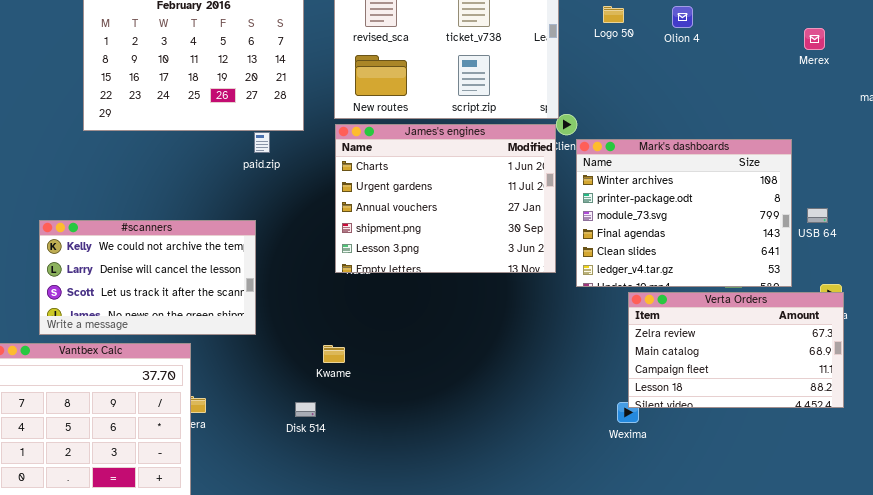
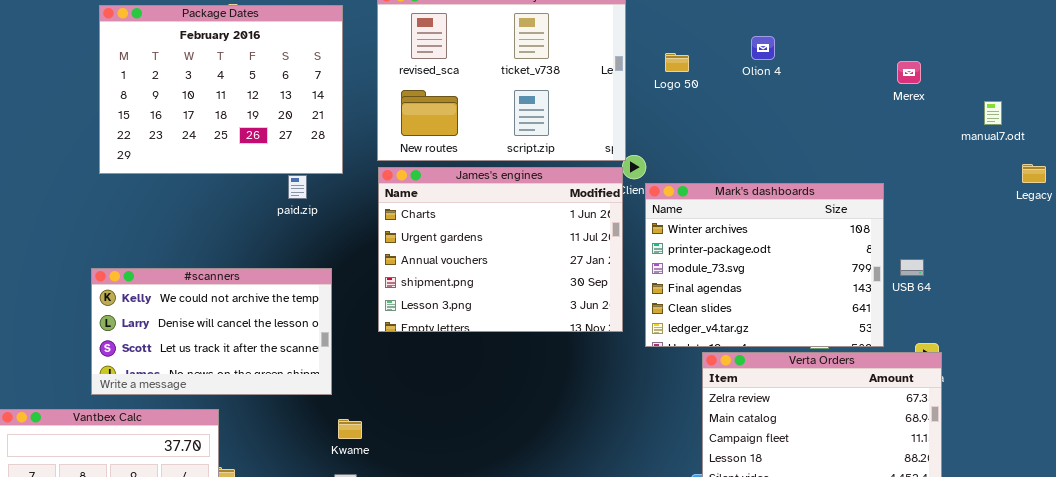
Logo 50: [603,6,624,23] -> [665,53,689,72], moved
#scanners: [39,220,256,335] -> [91,268,332,395], moved
Kwame: [323,345,345,363] -> [338,419,362,439], moved

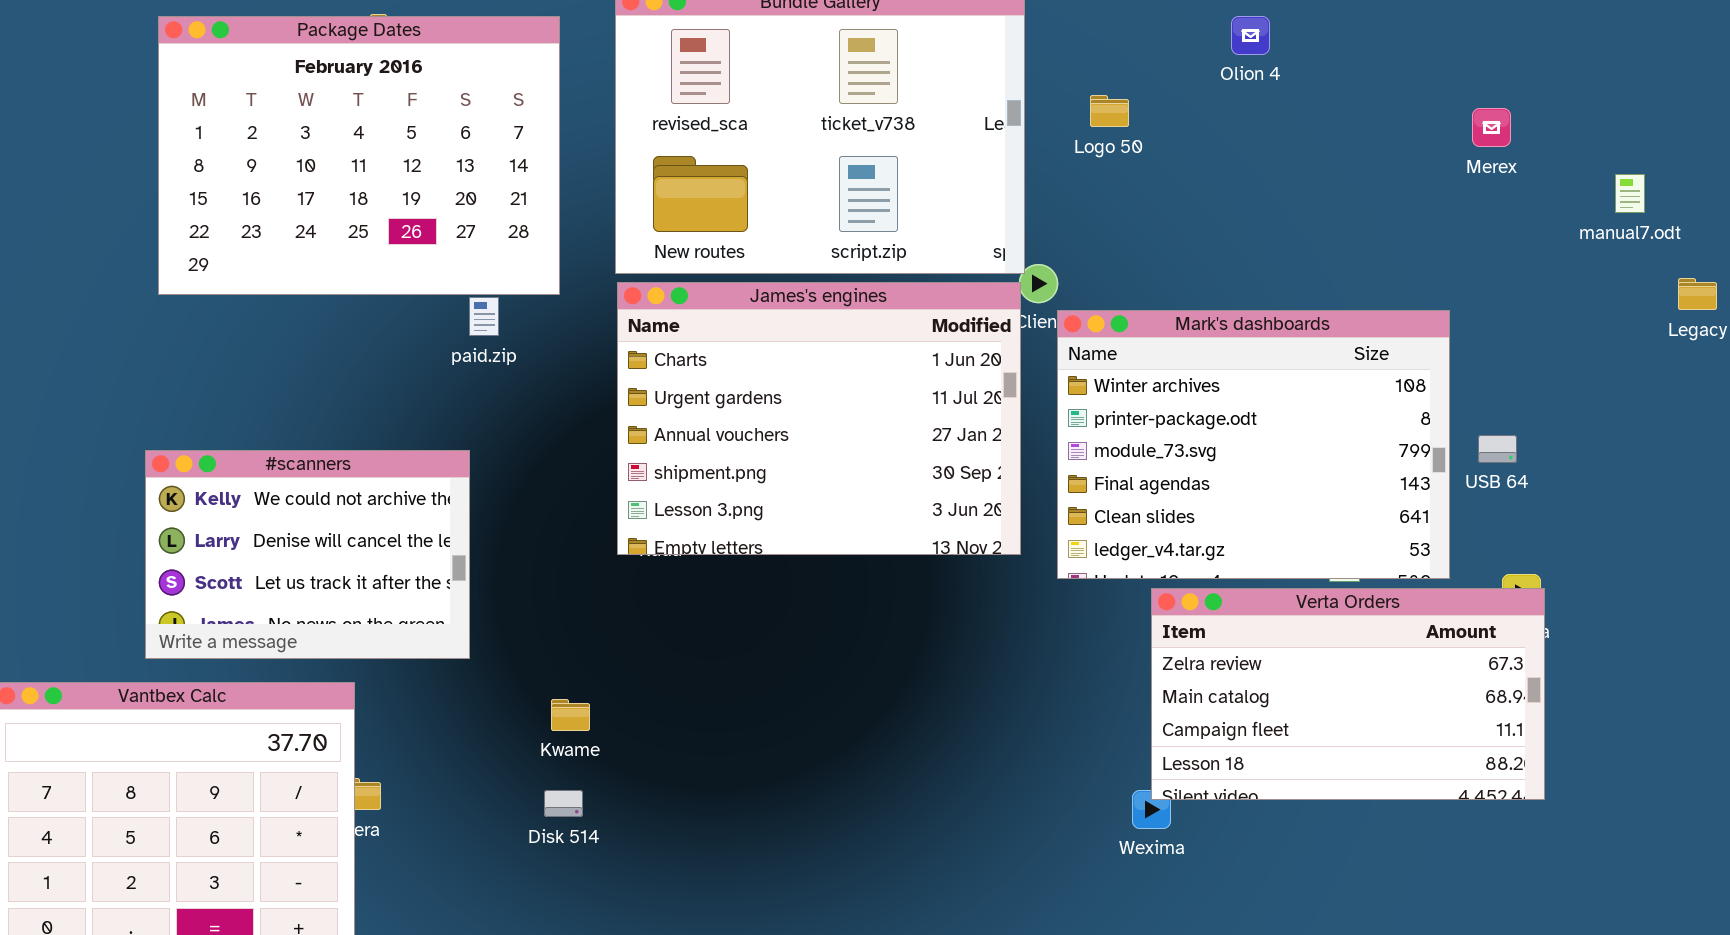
Olion 4: [751,36,775,60] -> [1231,16,1270,55], moved
#scanners: [91,268,332,395] -> [145,450,470,659], resized

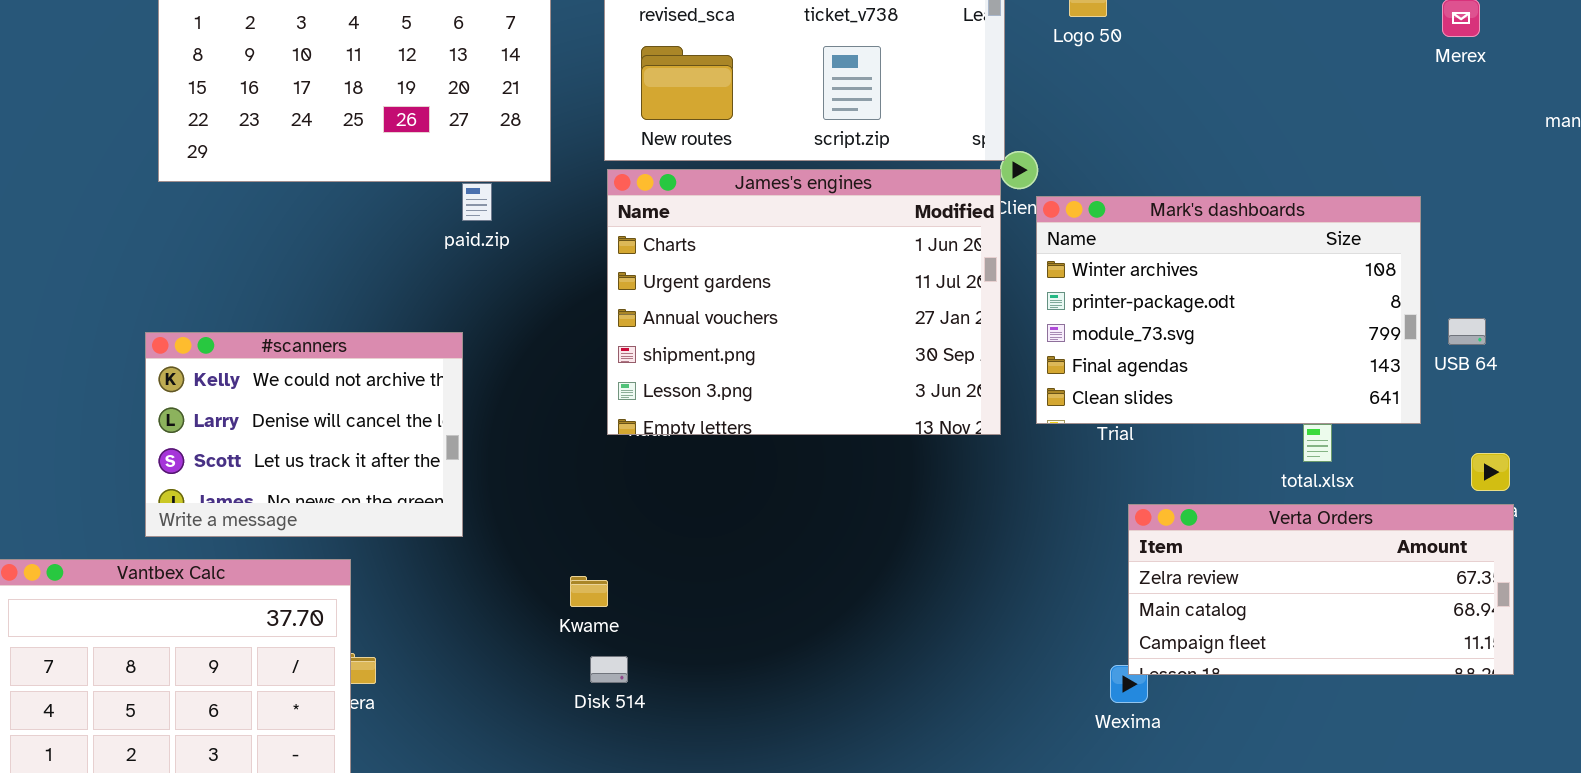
Mark's dashboards: [1057,310,1450,579] -> [1036,196,1421,424], resized
Verta Orders: [1151,588,1545,800] -> [1128,504,1514,675], resized
Kwame: [551,699,590,731] -> [570,576,608,607], moved
Disk 514: [544,790,583,817] -> [590,656,628,683], moved

